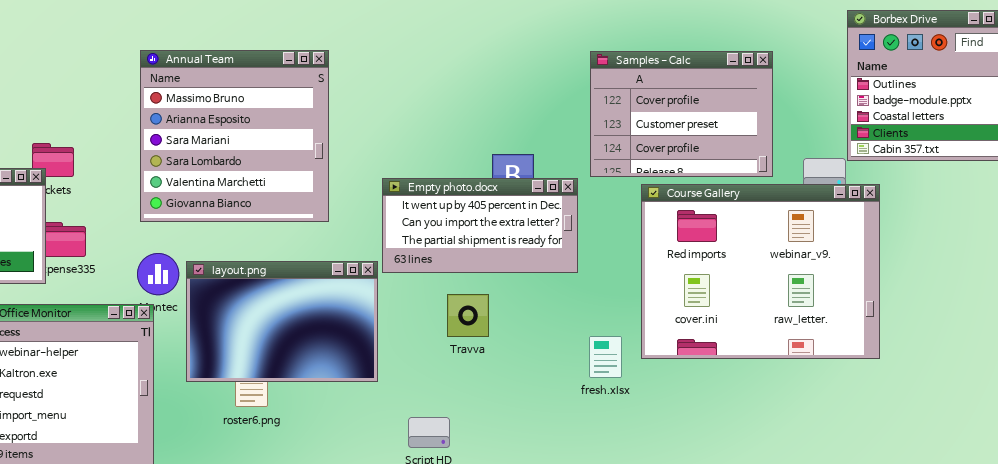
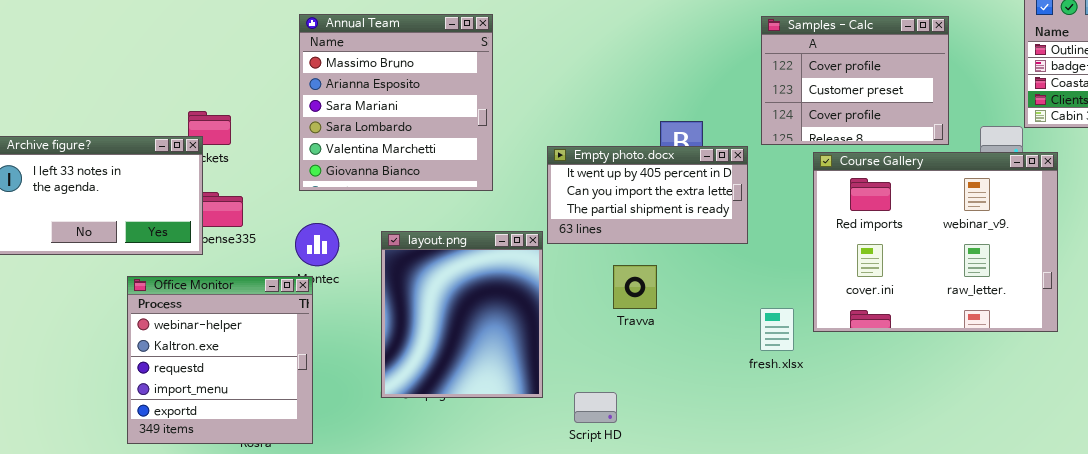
layout.png: [186,261,378,382] -> [381,231,543,398], resized

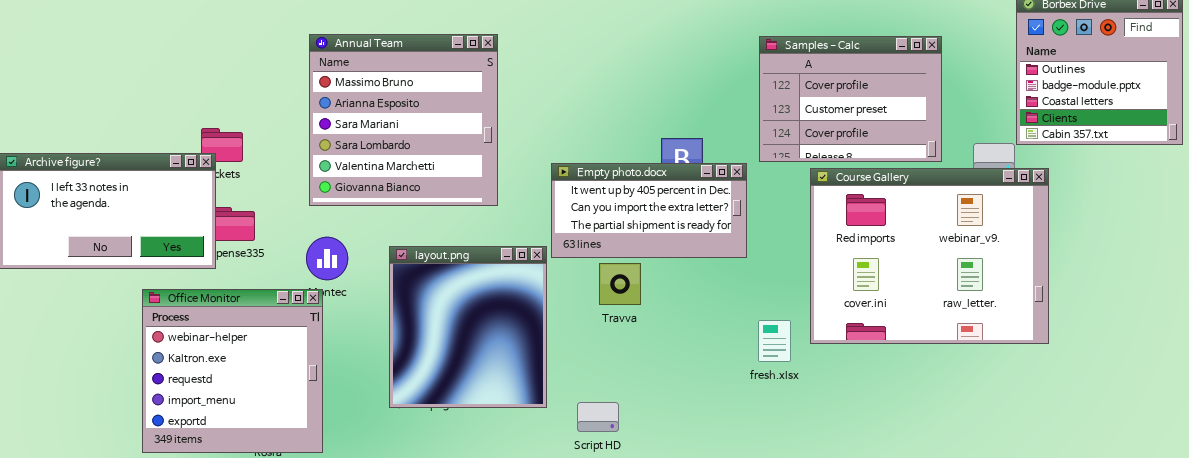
Travva: [613,265,657,309] -> [599,263,641,305], moved

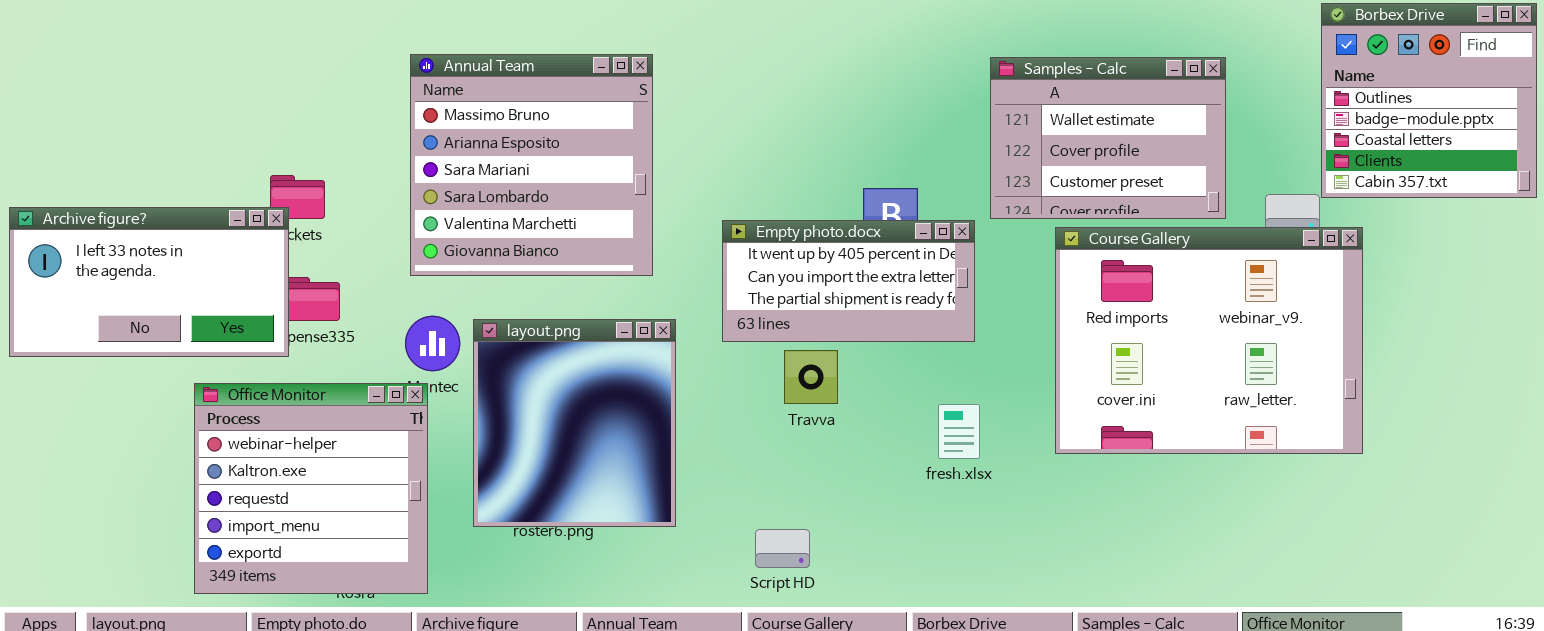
Samples - Calc: [759,36,942,162] -> [990,57,1226,219], scrolled up 1 row
layout.png: [389,246,547,408] -> [473,319,676,527], moved
fresh.xlsx: [758,320,791,362] -> [938,404,980,459], moved

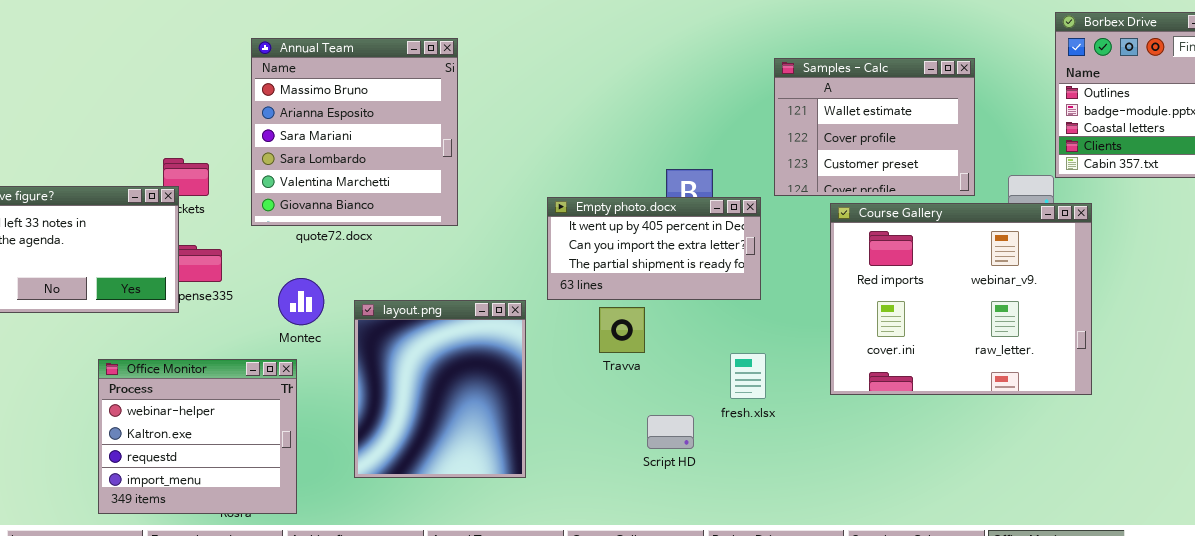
Annual Team: [410,54,653,276] -> [251,38,458,226], moved
layout.png: [473,319,676,527] -> [354,300,526,478], moved
Office Monitor: [194,383,428,594] -> [98,359,297,514], resized
Script HD: [755,529,810,568] -> [647,415,694,449], moved

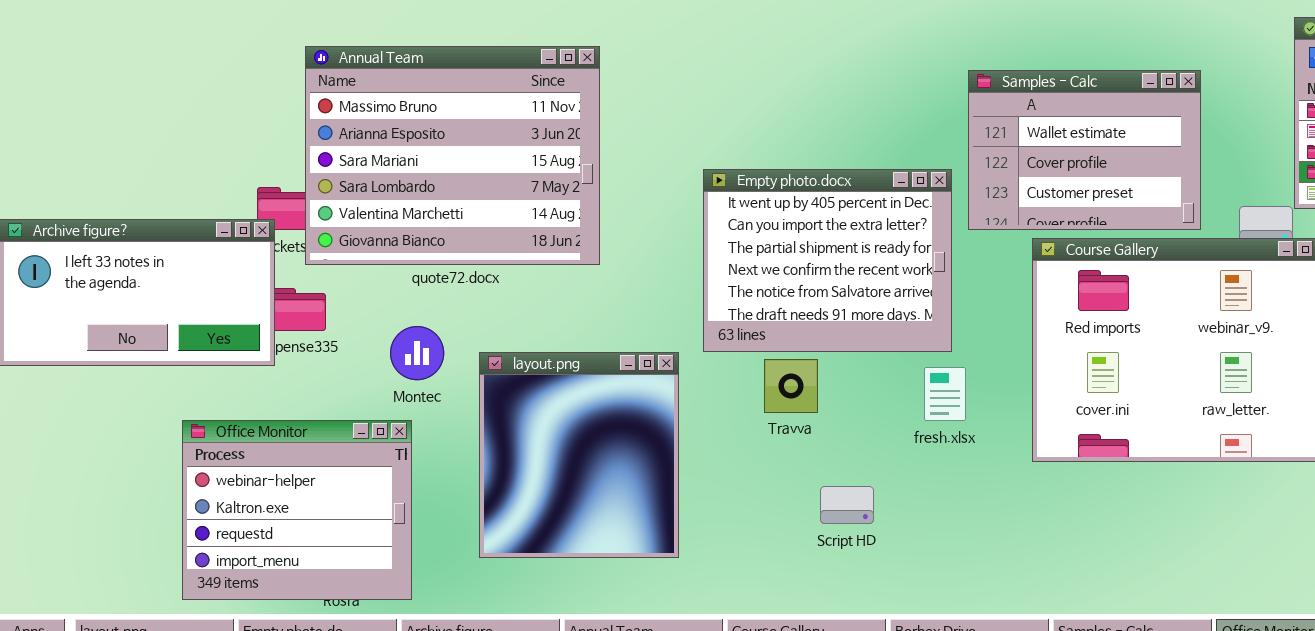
Annual Team: [251,38,458,226] -> [305,46,600,265], resized
Empty photo.docx: [547,197,761,300] -> [703,169,952,352], resized
fresh.xlsx: [730,353,766,399] -> [924,367,966,421], moved

